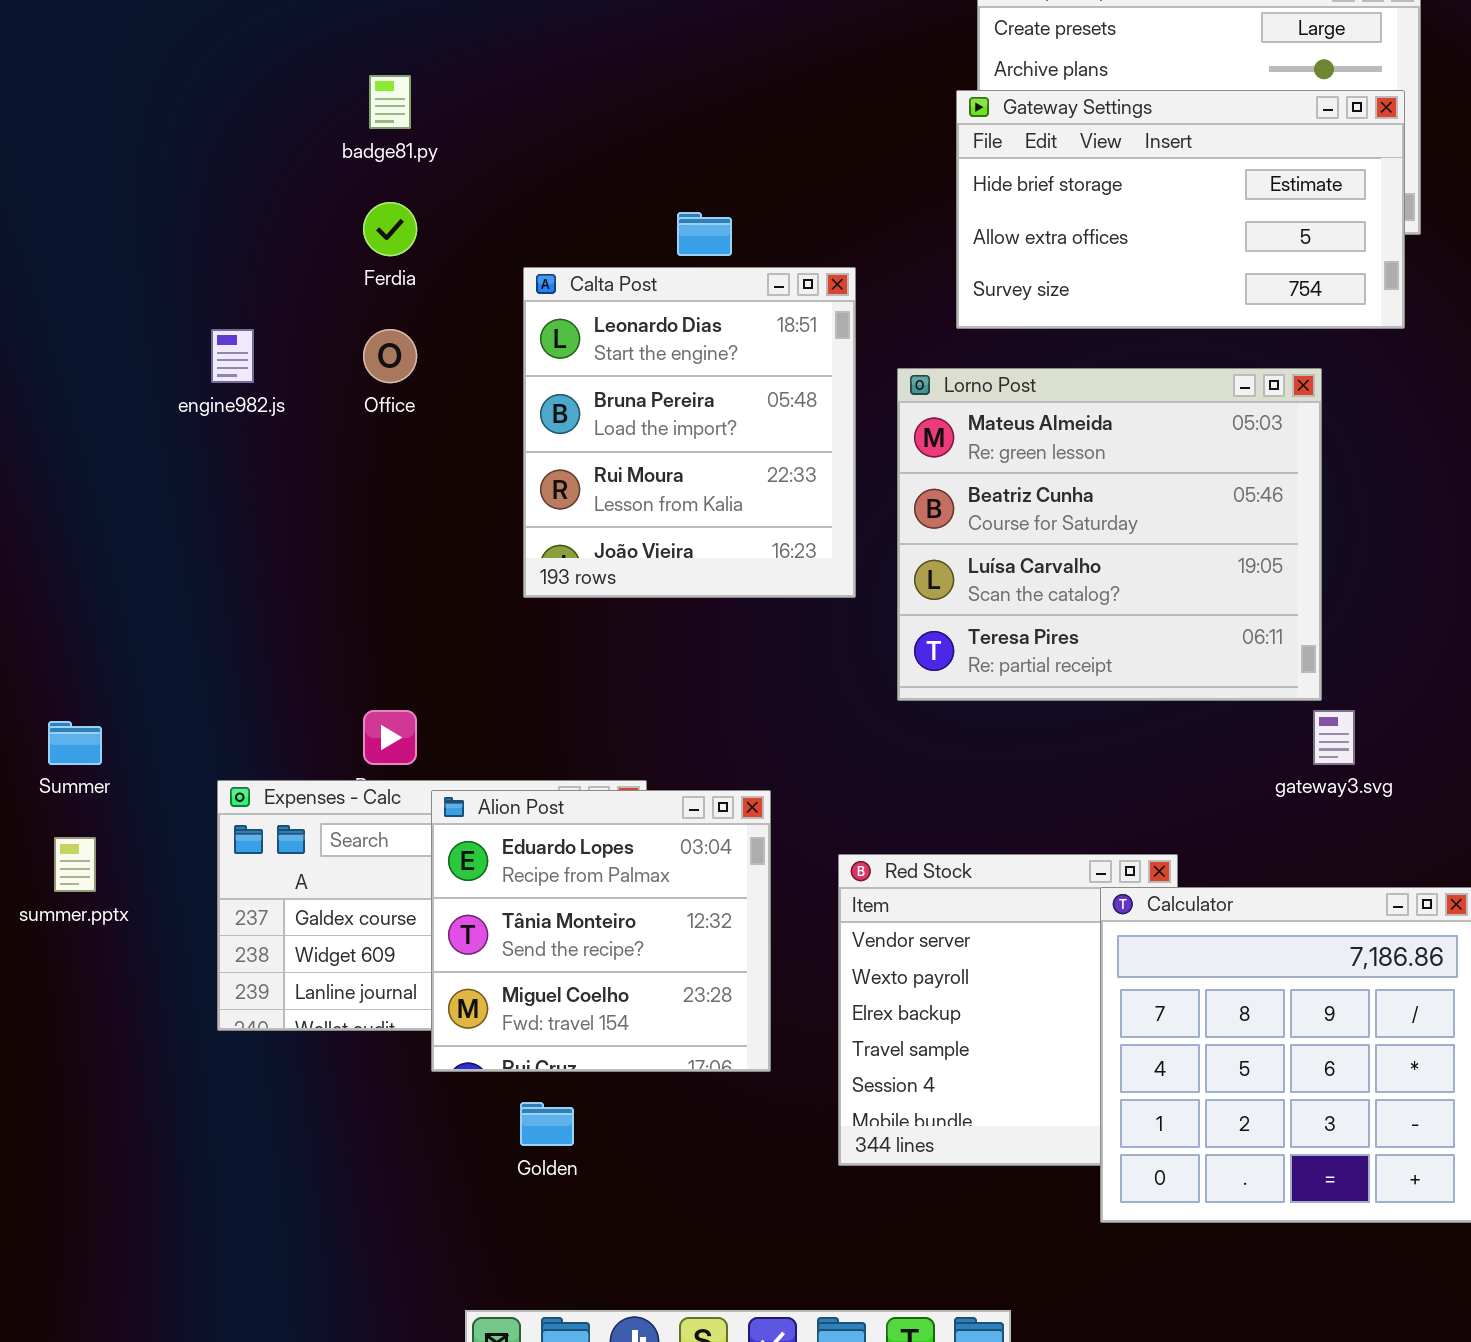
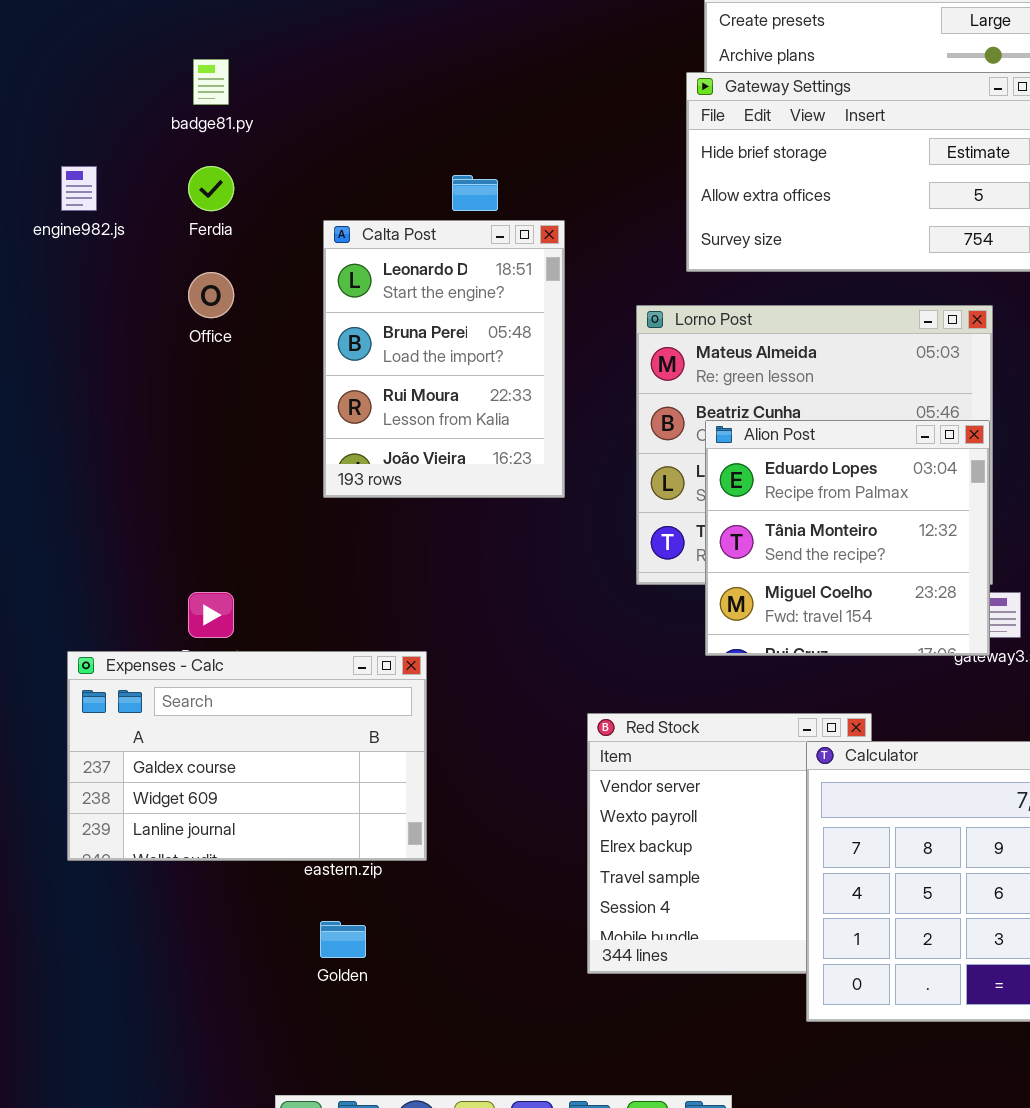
Calta Post: [523,267,856,598] -> [323,220,565,498], resized
engine982.js: [211,329,254,383] -> [61,166,97,211], moved
Alion Post: [431,790,771,1072] -> [705,420,990,656], moved

